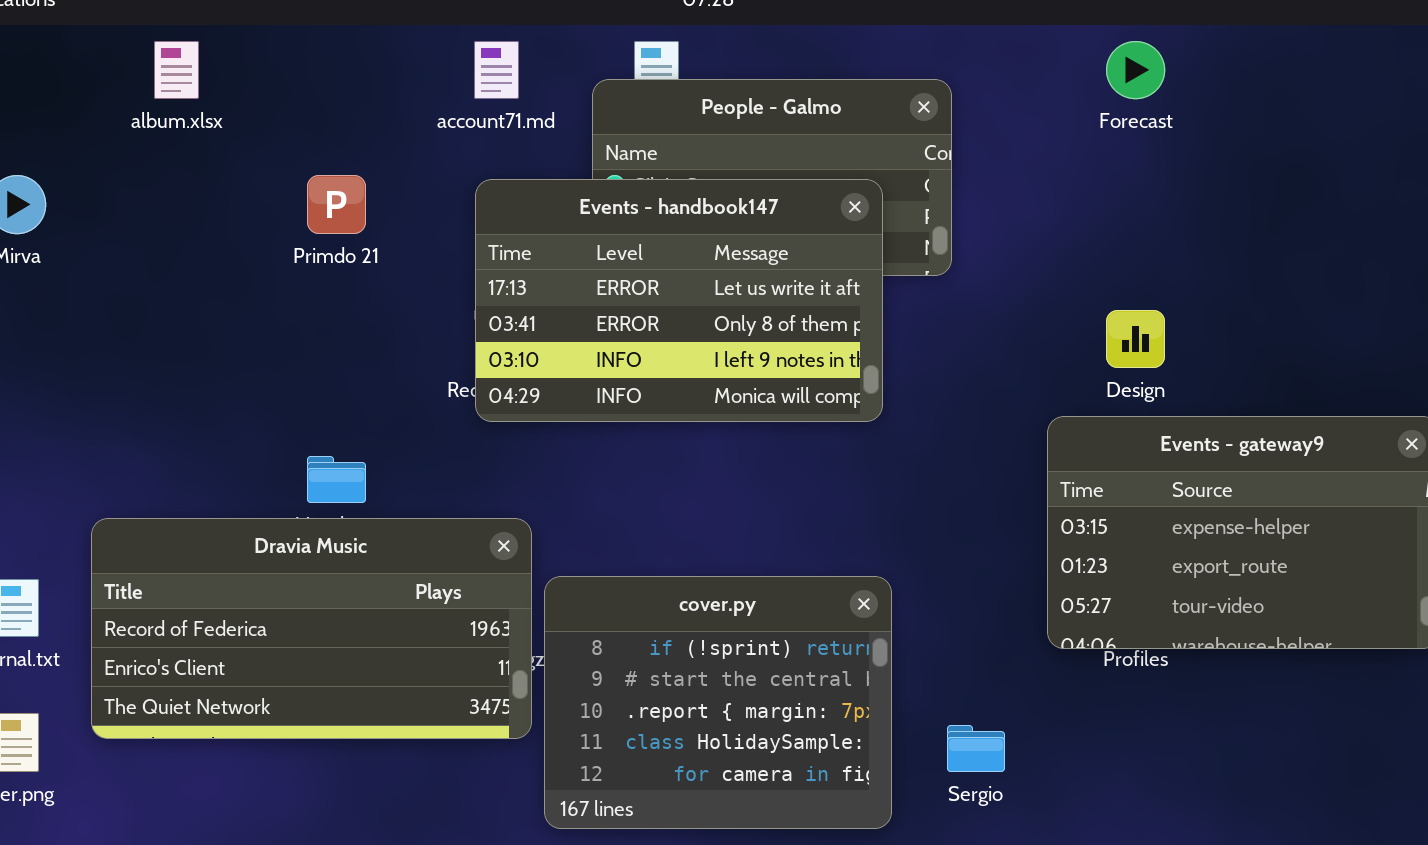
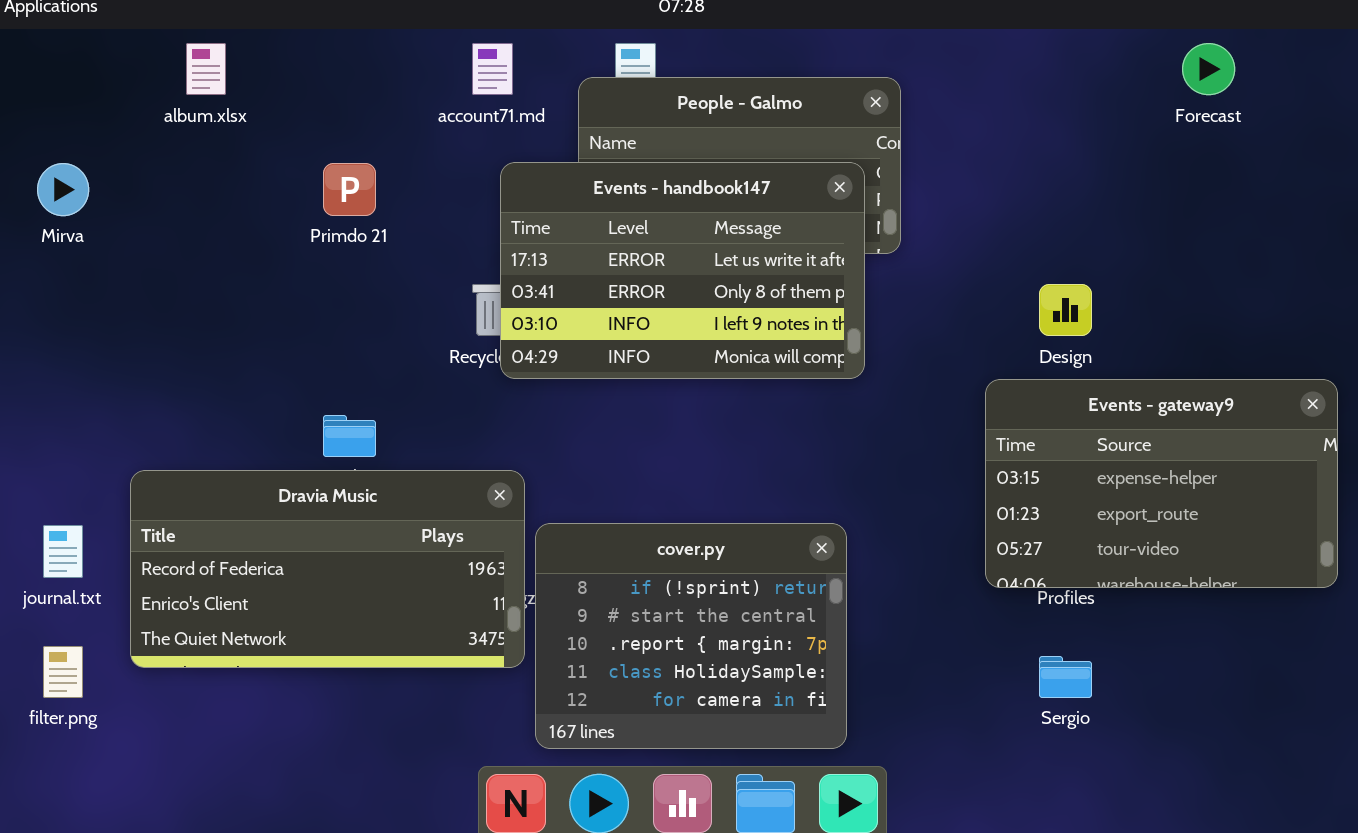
Forecast: [1106,41,1165,99] -> [1182,43,1235,95], moved
Events - handbook147: [475,179,883,422] -> [500,162,865,379], moved
Sergio: [947,725,1005,772] -> [1039,656,1092,698], moved

